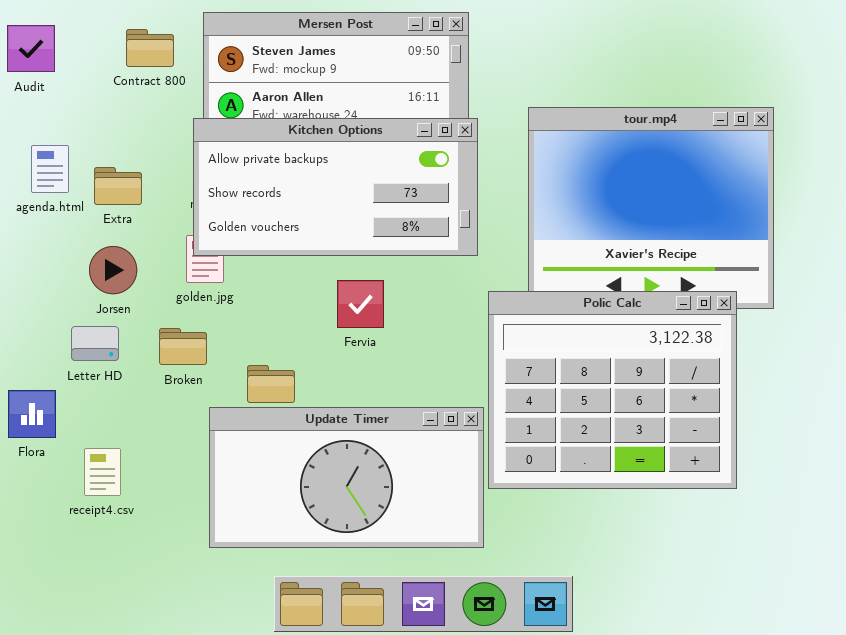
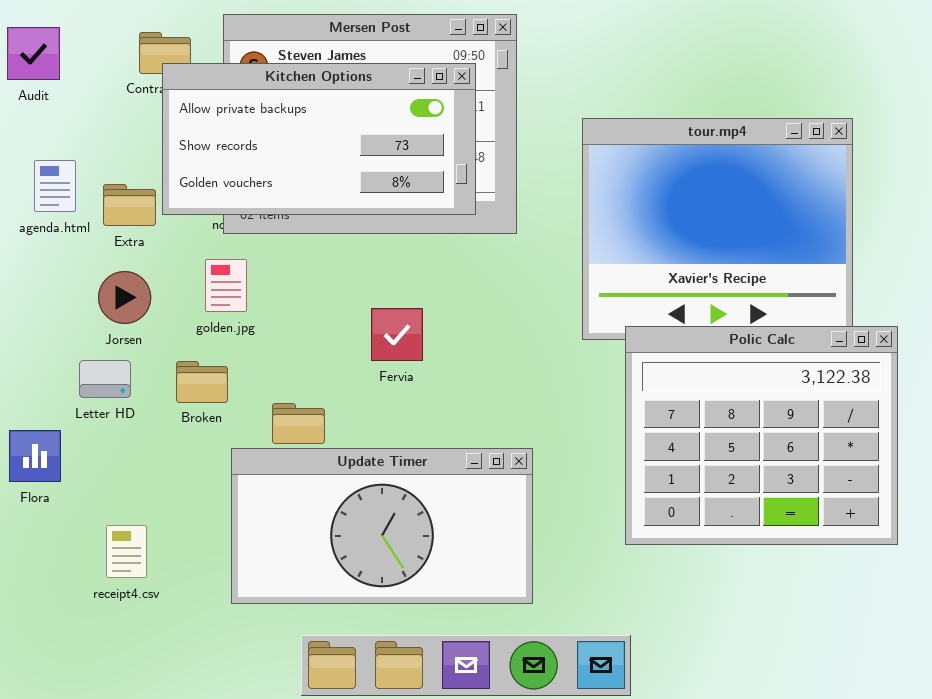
Kitchen Options: [193,118,478,256] -> [162,63,476,215], moved
Polic Calc: [488,291,737,489] -> [625,326,898,545], moved
receipt4.csv: [84,448,121,496] -> [106,525,147,578], moved

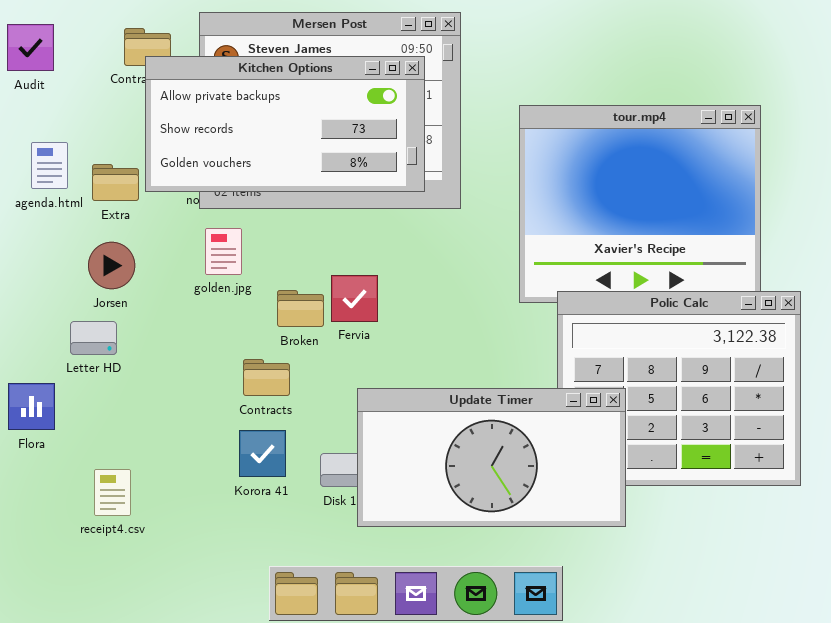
golden.jpg: [205,259,247,312] -> [205,228,242,275], moved
Broken: [176,361,228,403] -> [277,290,324,327], moved
Update Timer: [231,448,533,604] -> [357,388,626,527], moved

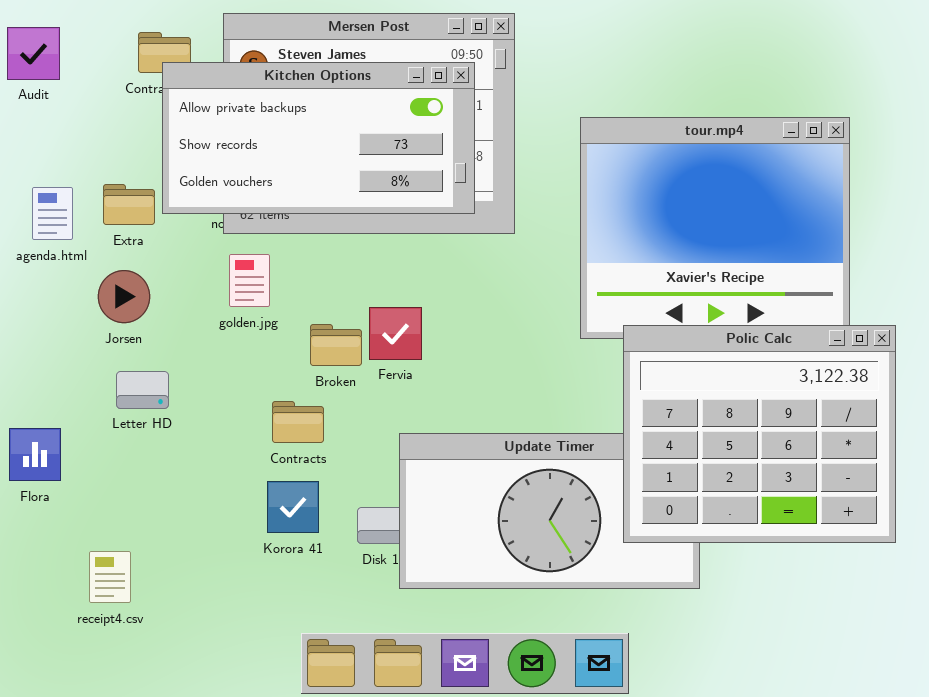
agenda.html: [31,142,68,189] -> [32,187,73,240], moved
Polic Calc: [557,291,801,486] -> [623,325,896,543], raised
Letter HD: [70,321,117,355] -> [116,371,169,409], moved
receipt4.csv: [94,469,131,516] -> [89,551,131,603], moved

